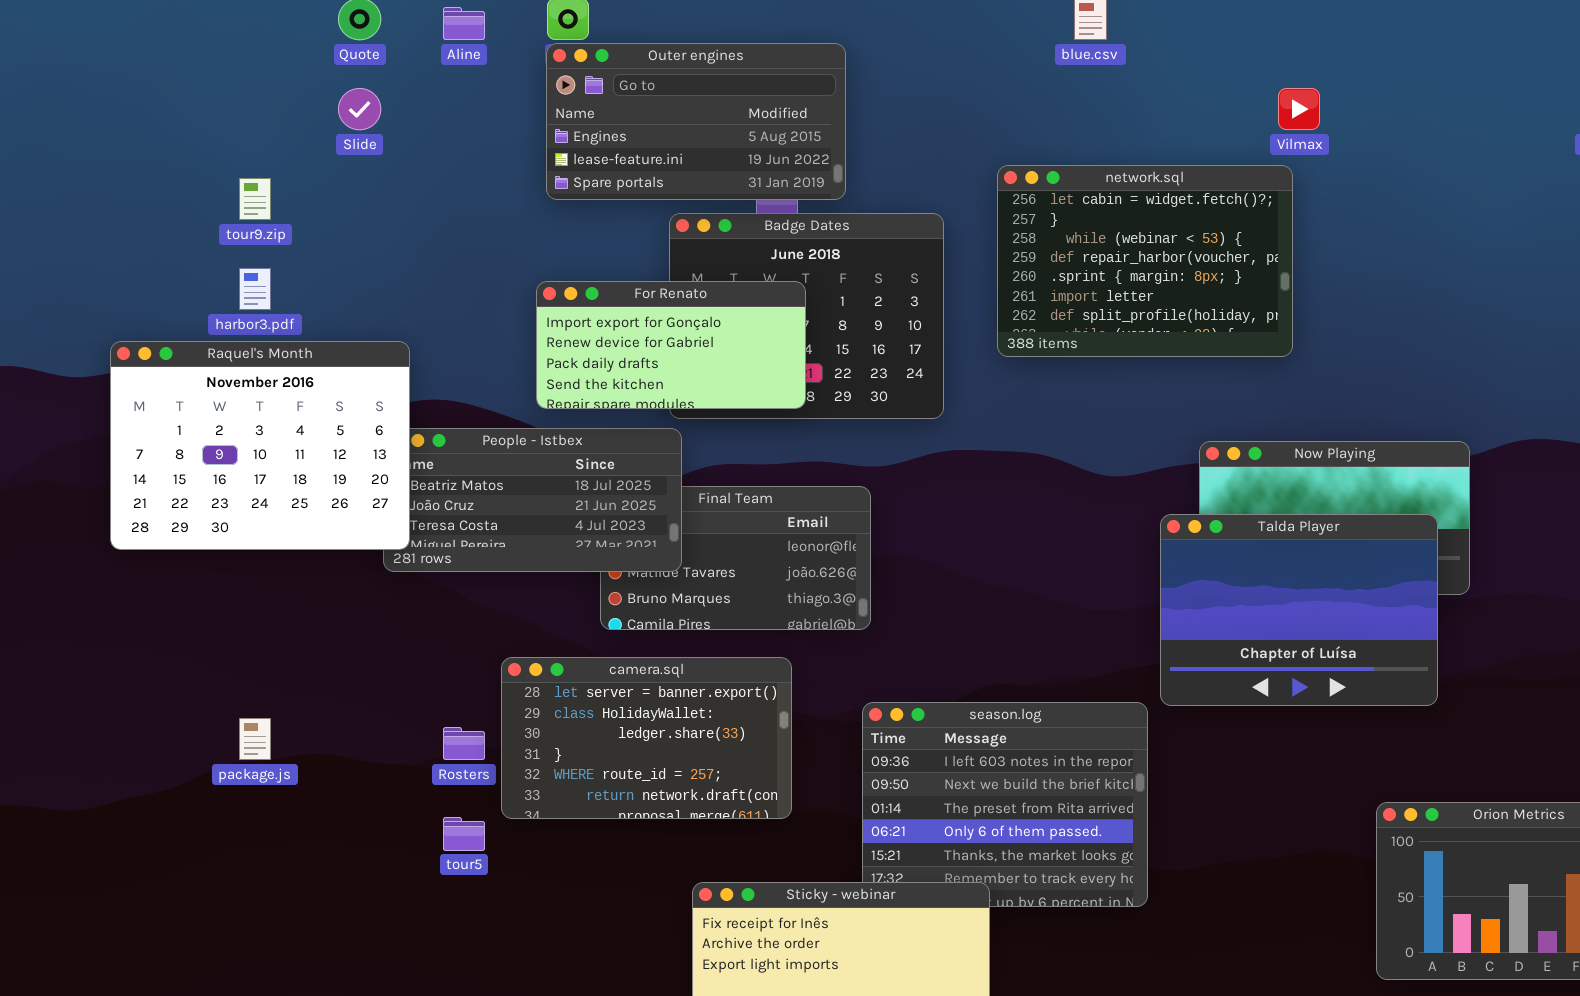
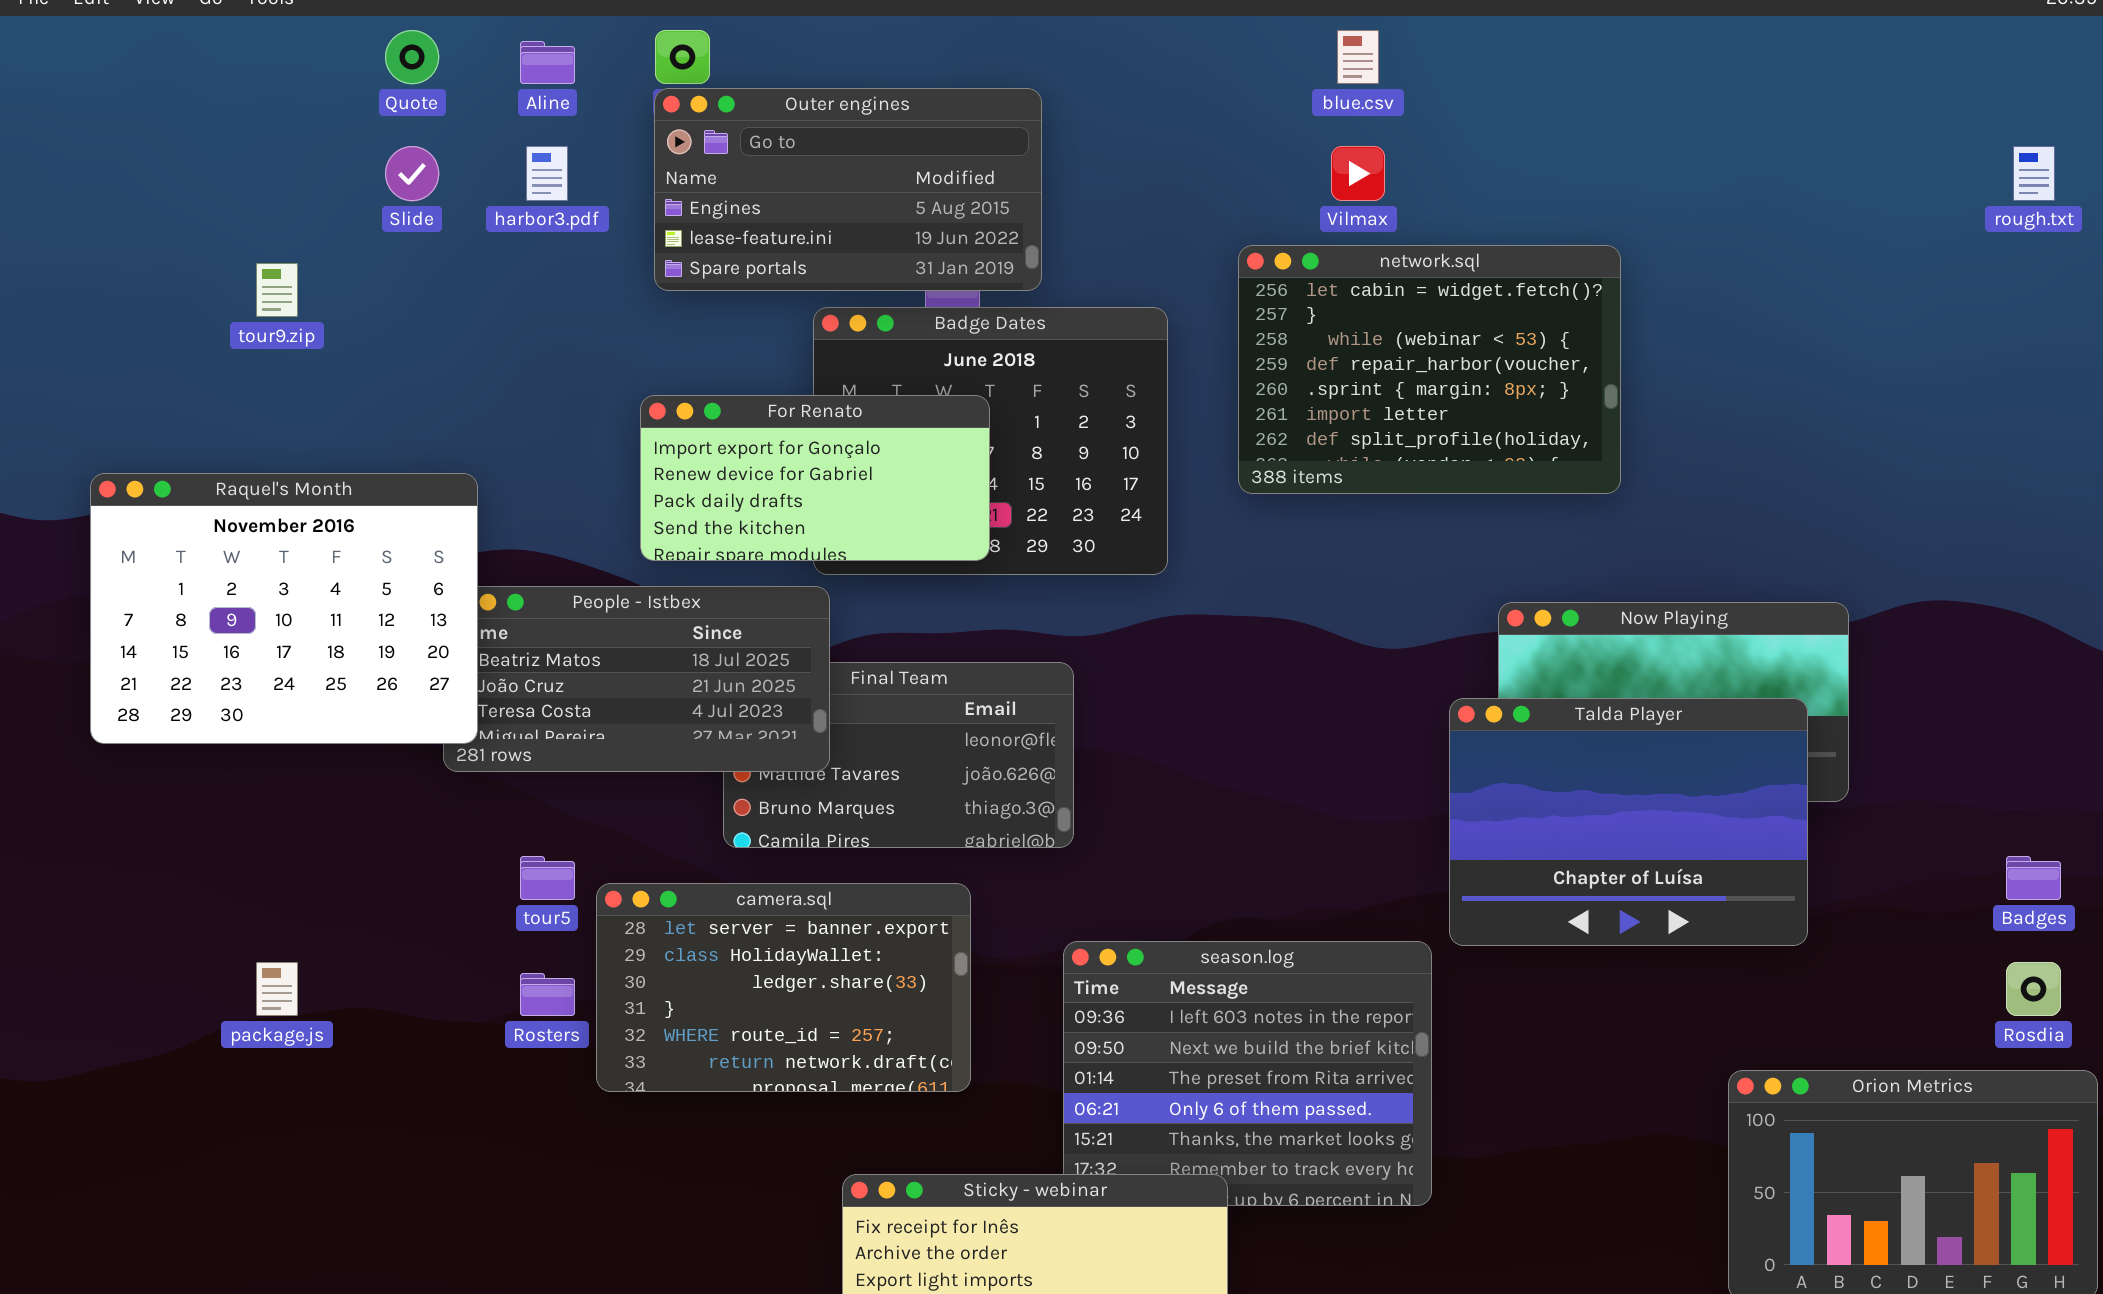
Vilmax: [1278,88,1320,130] -> [1331,146,1385,201], moved
harbor3.pdf: [239,268,271,310] -> [526,146,568,201], moved
tour5: [443,817,485,851] -> [520,856,575,900], moved

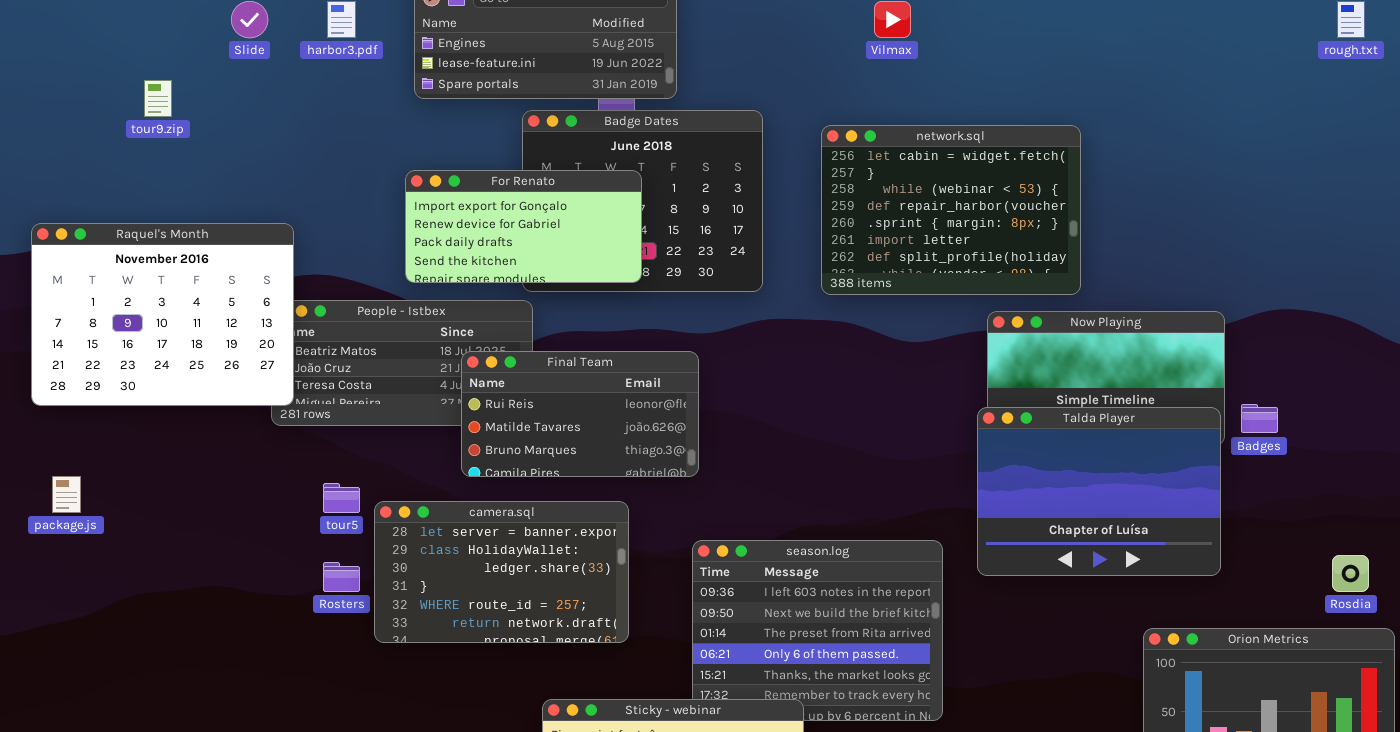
network.sql: [1238,245,1621,494] -> [821,125,1081,295], moved
Final Team: [723,662,1074,848] -> [461,351,699,477], raised
Talda Player: [1449,698,1808,946] -> [977,407,1221,576], moved
Badges: [2006,856,2061,900] -> [1241,404,1278,433], moved
package.js: [256,962,298,1016] -> [52,476,81,513], moved

